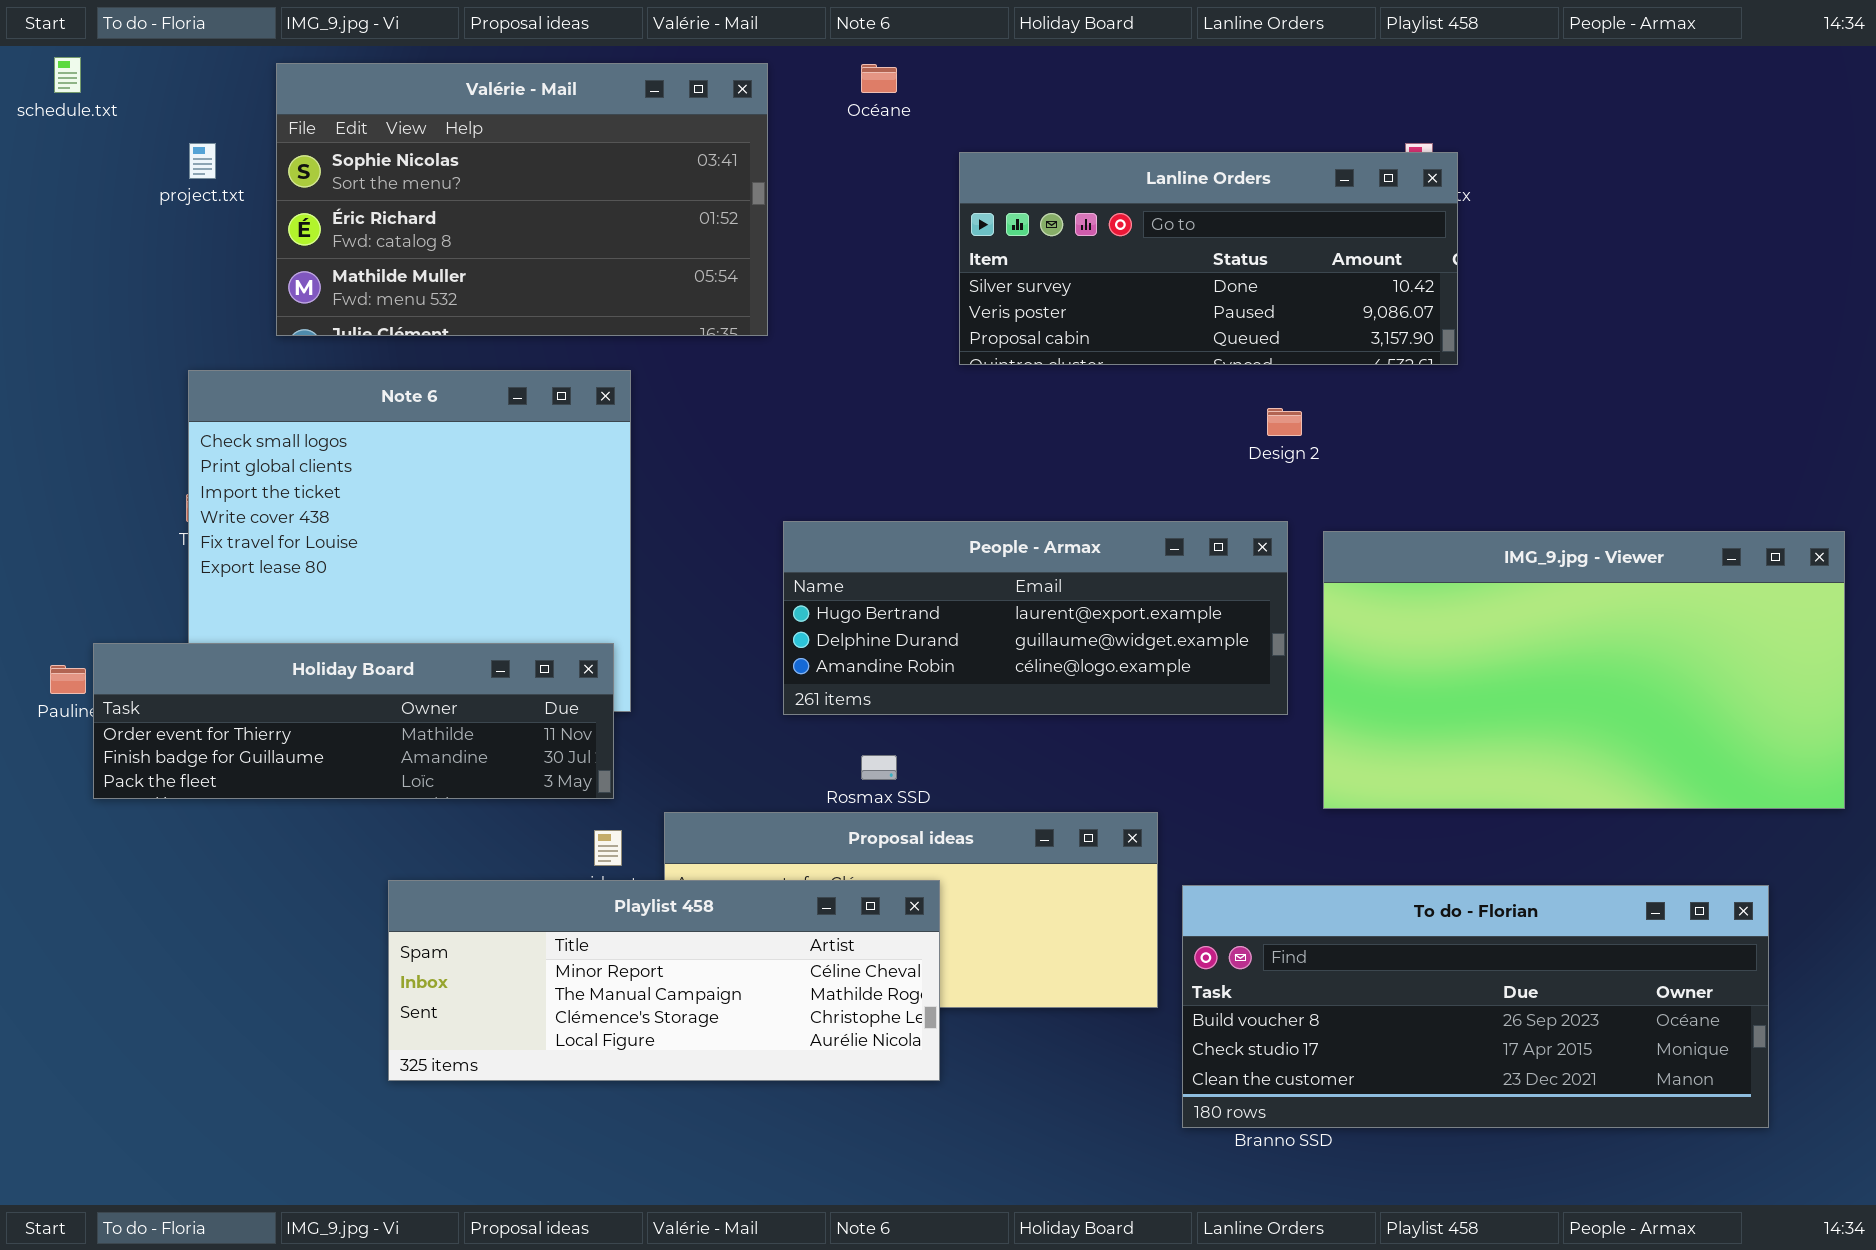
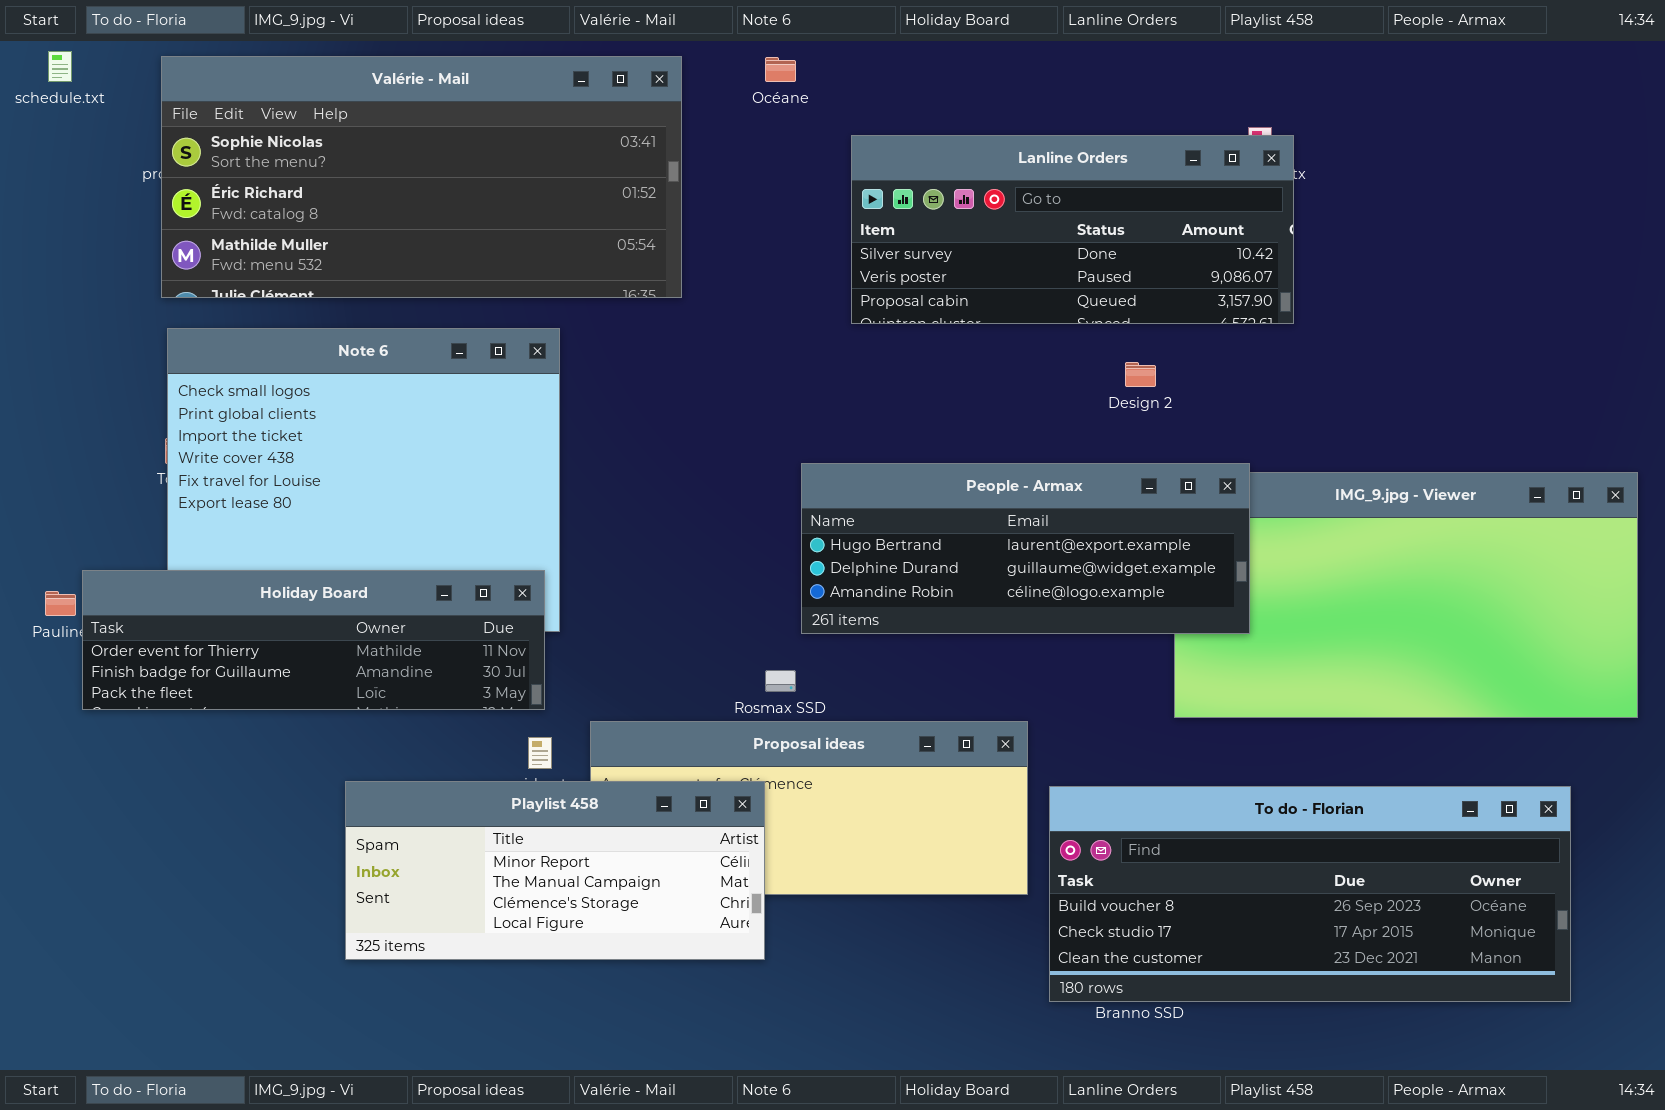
Valérie - Mail: [276,63,768,336] -> [161,56,682,298], resized
People - Armax: [783,521,1288,715] -> [801,463,1250,634], moved
Playlist 458: [388,880,940,1081] -> [345,781,765,960], resized

